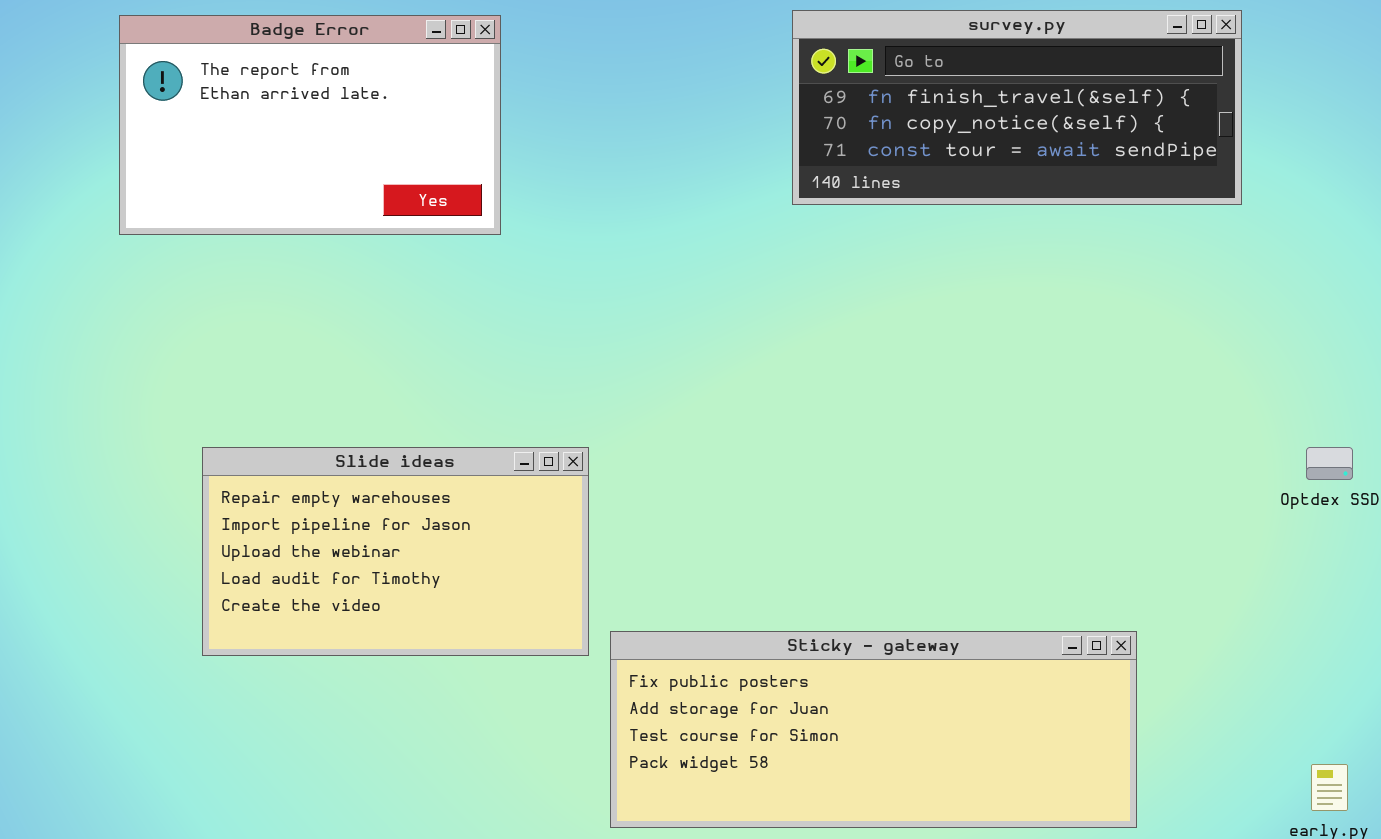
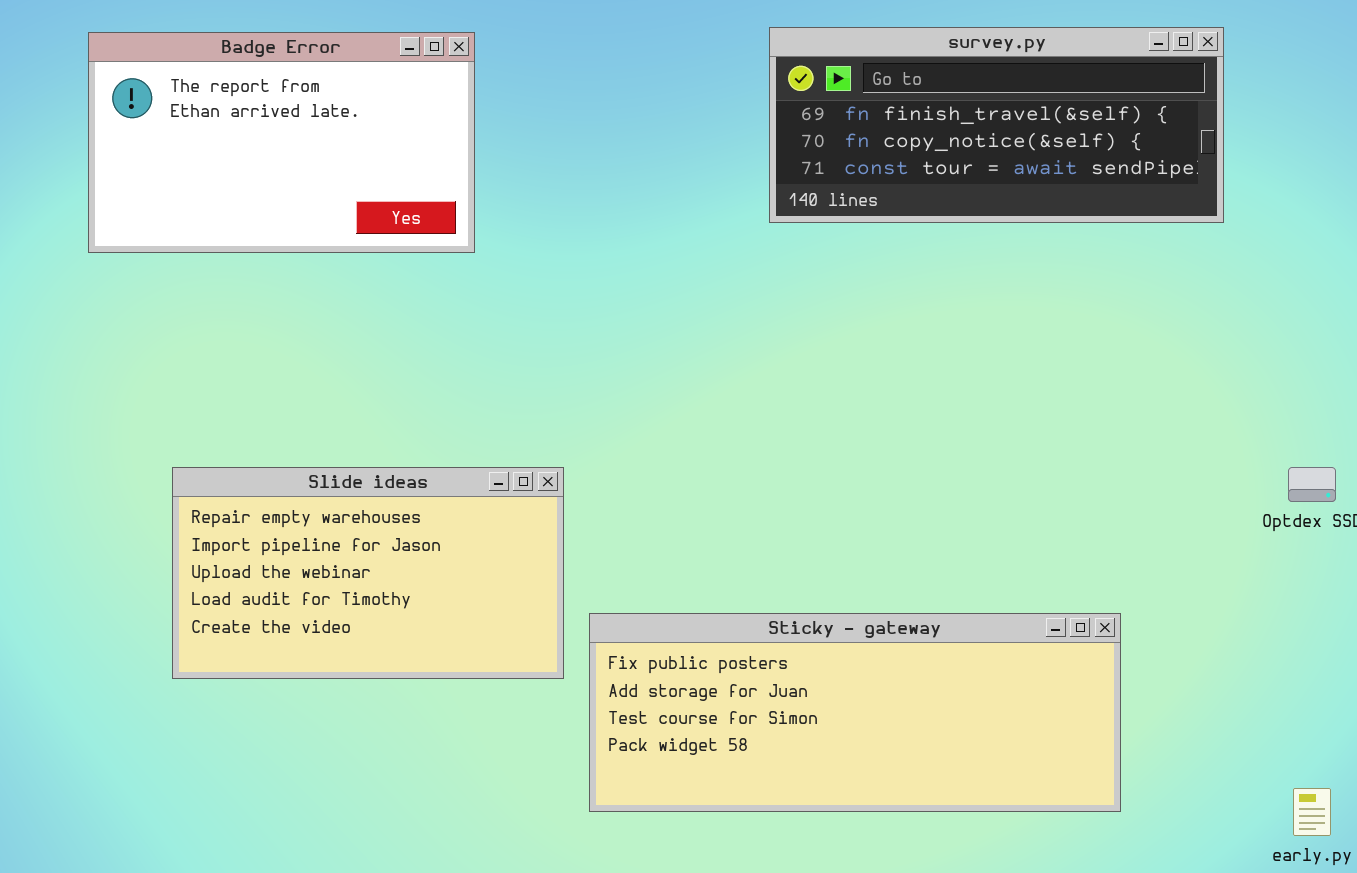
Sticky - gateway: [610,631,1137,828] -> [589,613,1121,812], moved

